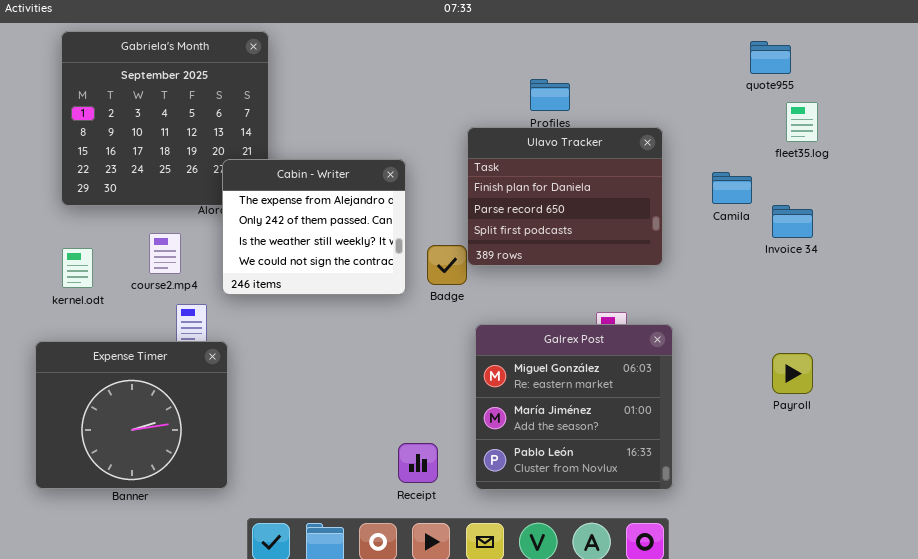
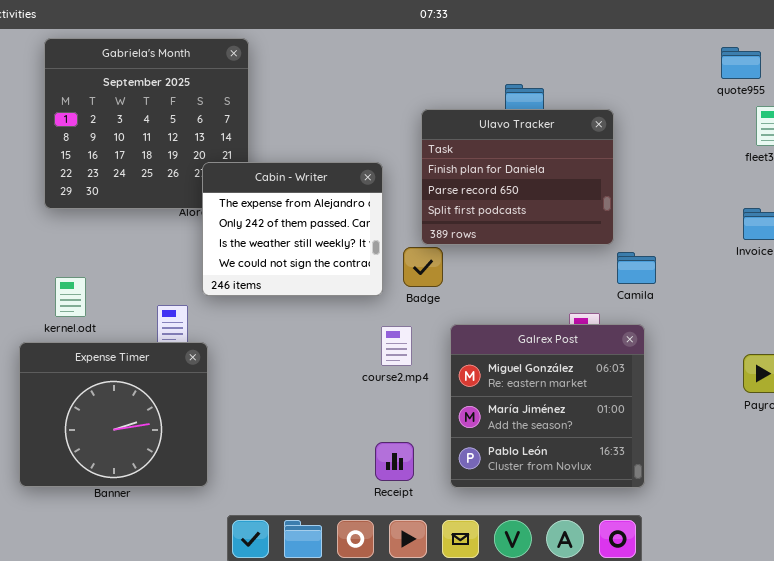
Ulavo Tracker: [467,127,663,266] -> [421,109,614,245], moved
Camila: [712,172,752,204] -> [617,252,656,284], moved
course2.mp4: [149,233,181,274] -> [381,326,412,366], moved
kernel.odt: [62,248,93,288] -> [55,277,86,317], moved

